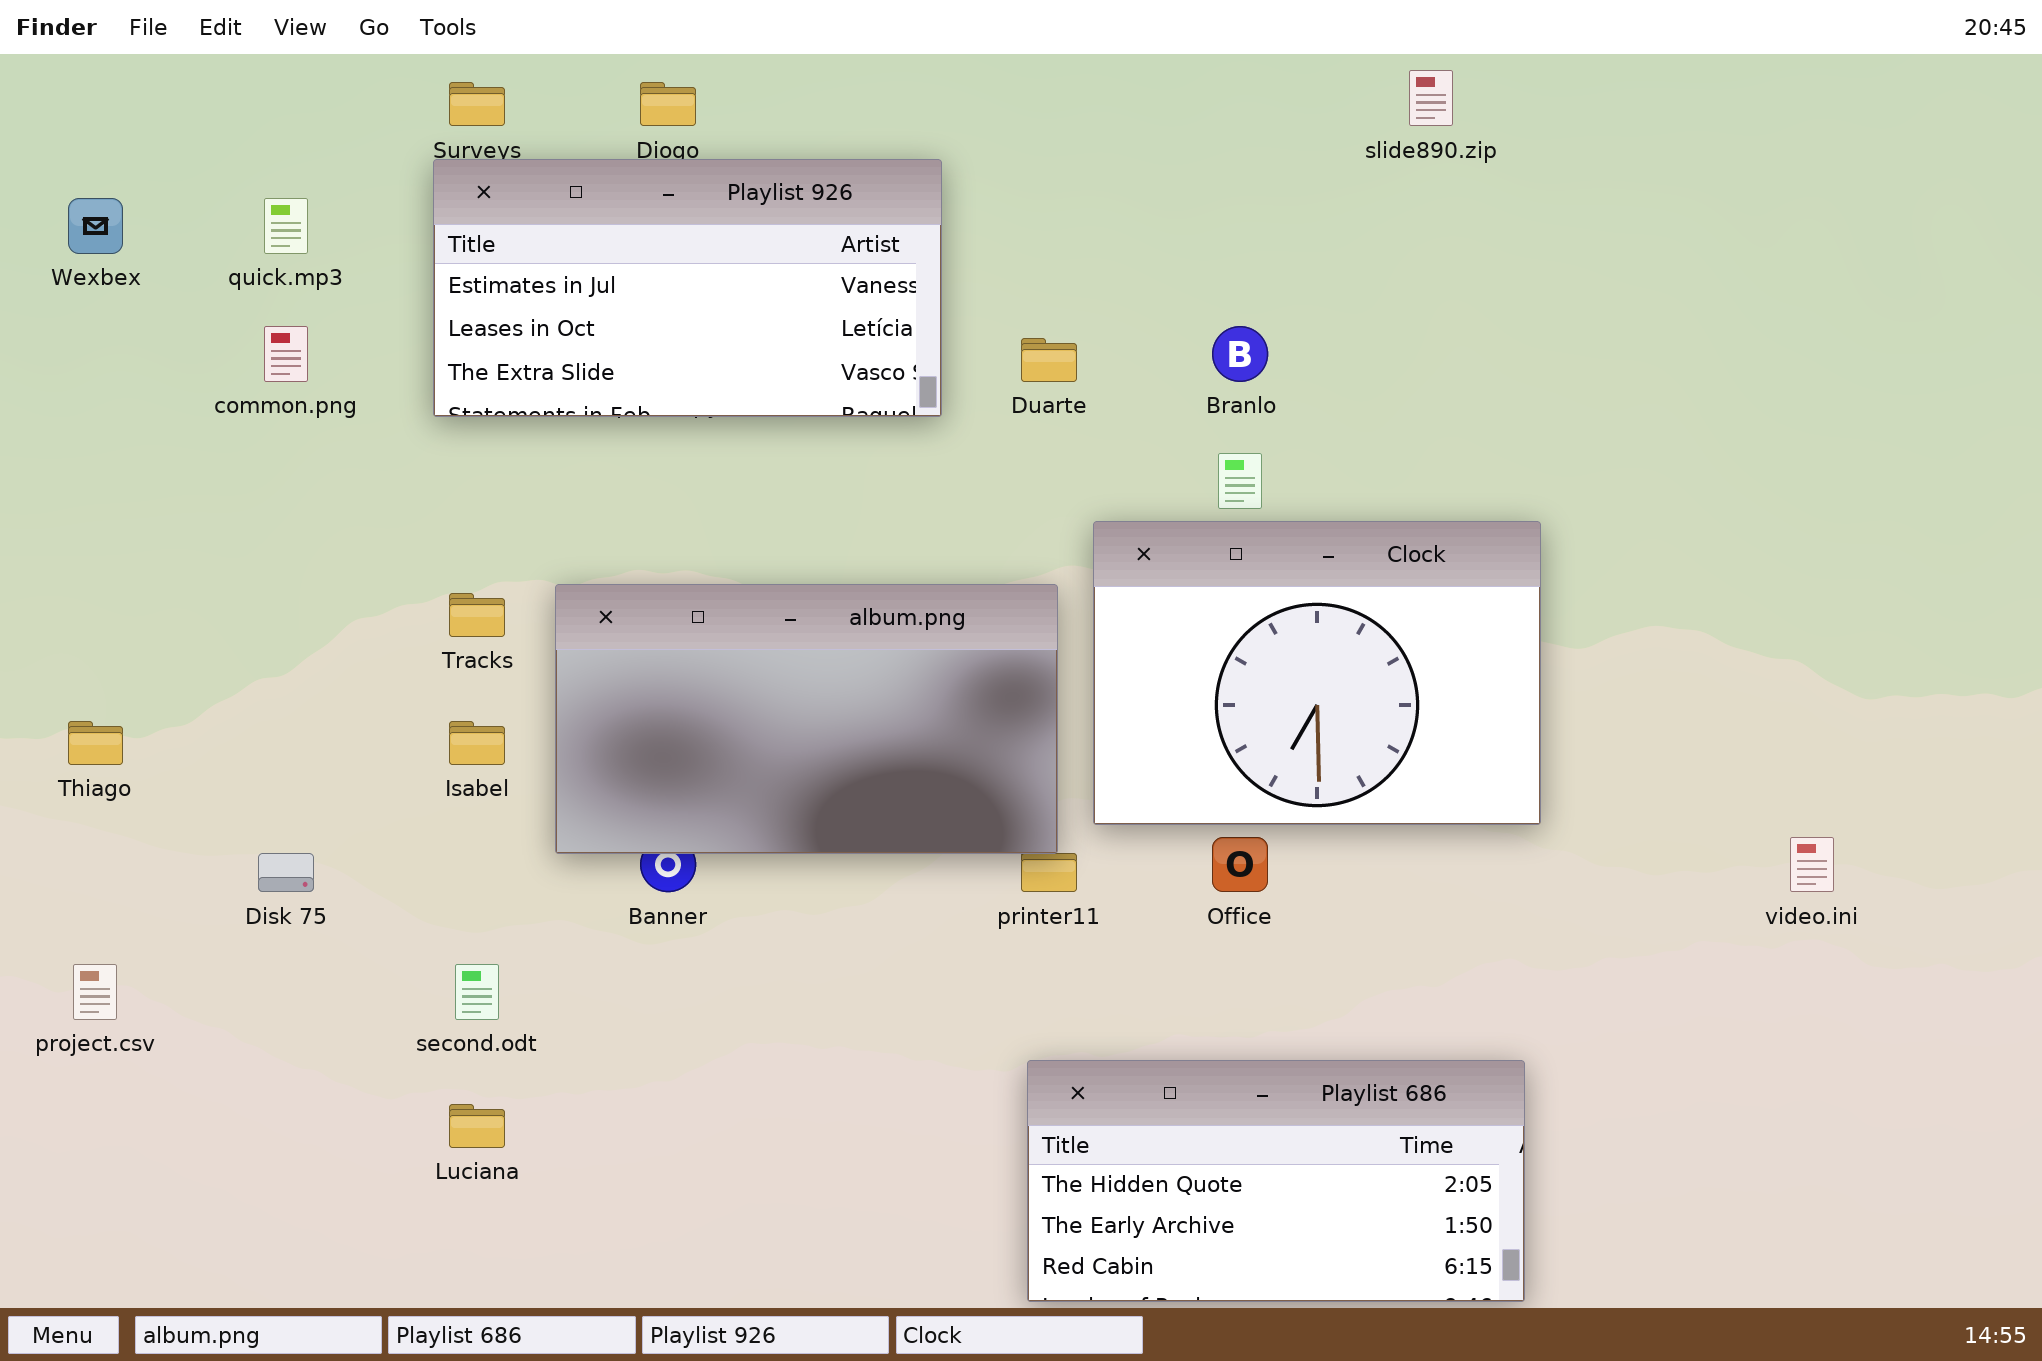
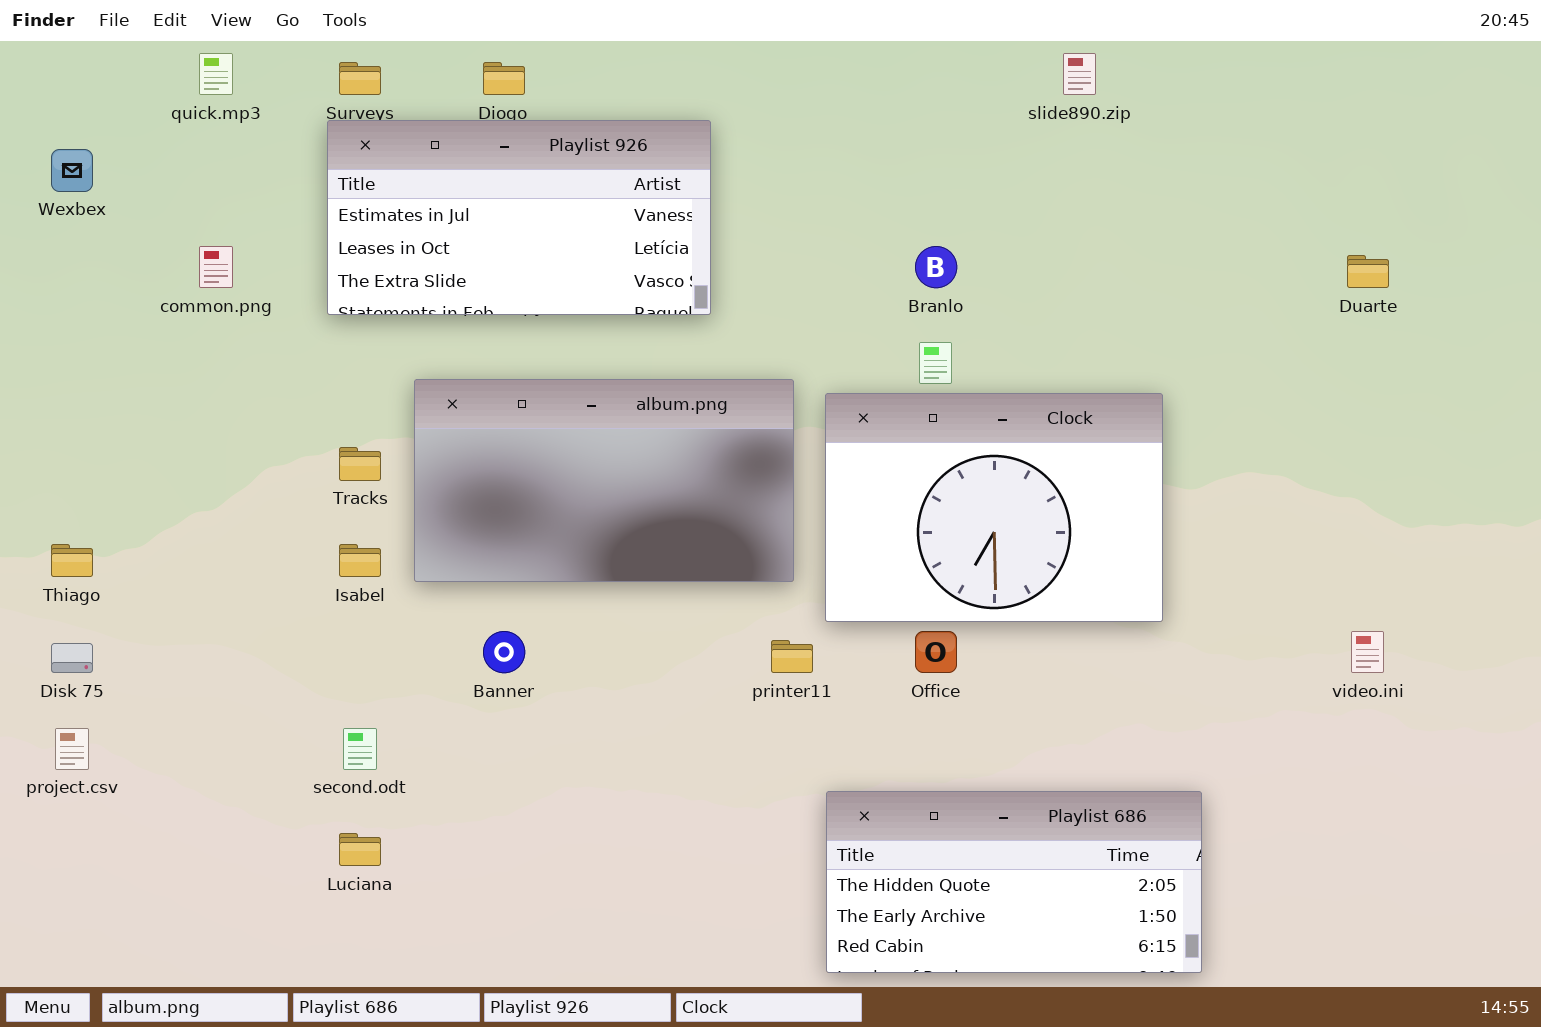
quick.mp3: [264,198,308,254] -> [199,53,233,95], moved
Duarte: [1021,338,1077,382] -> [1347,255,1389,288], moved
album.png: [555,584,1058,854] -> [414,379,794,582], moved
Disk 75: [258,853,314,892] -> [51,643,93,673], moved
Playlist 686: [1027,1060,1525,1302] -> [826,791,1202,973], moved

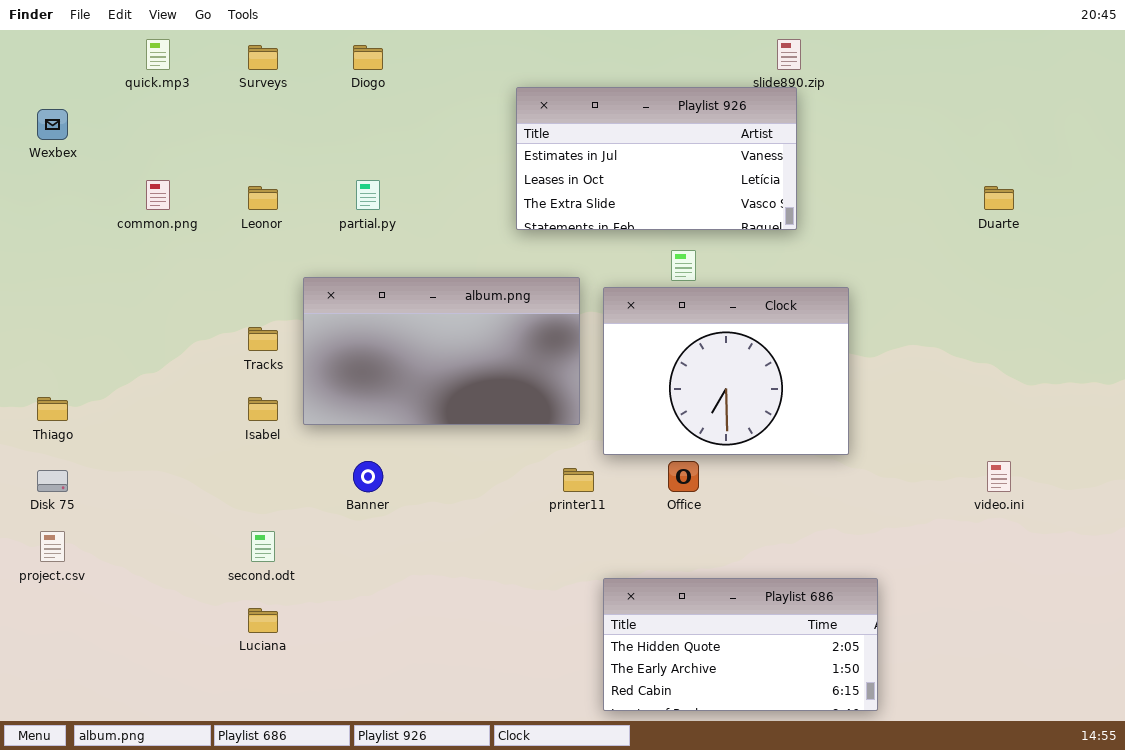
Playlist 926: [327,120,711,315] -> [516,87,797,230], moved

